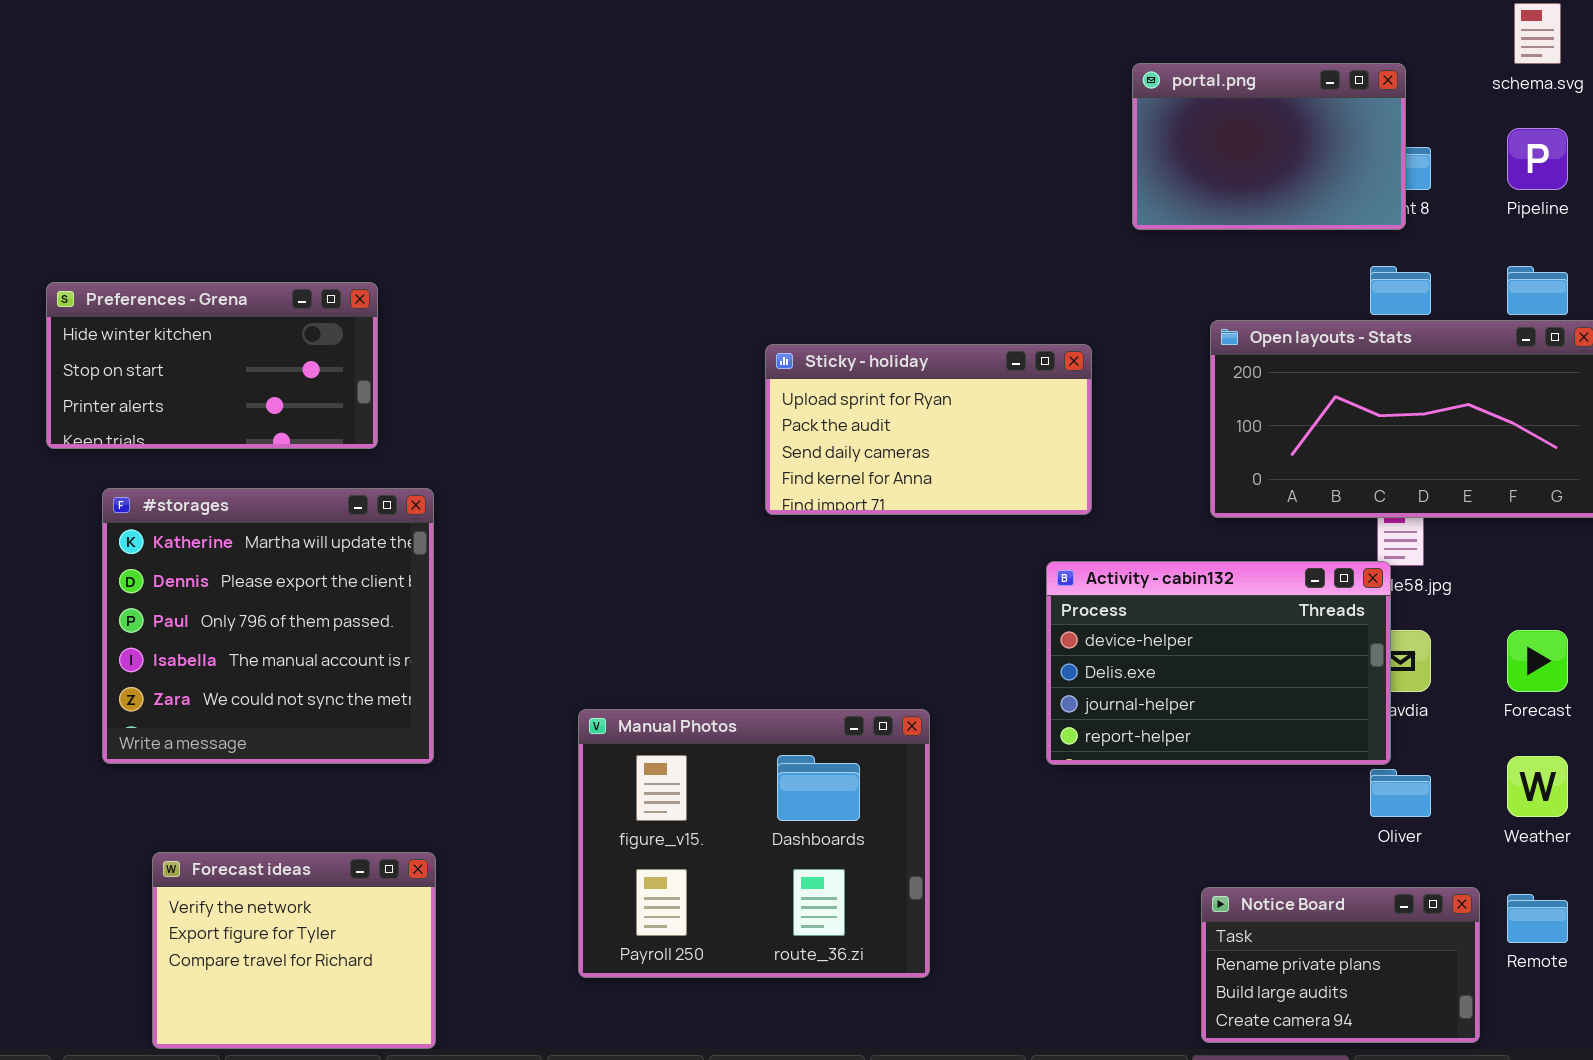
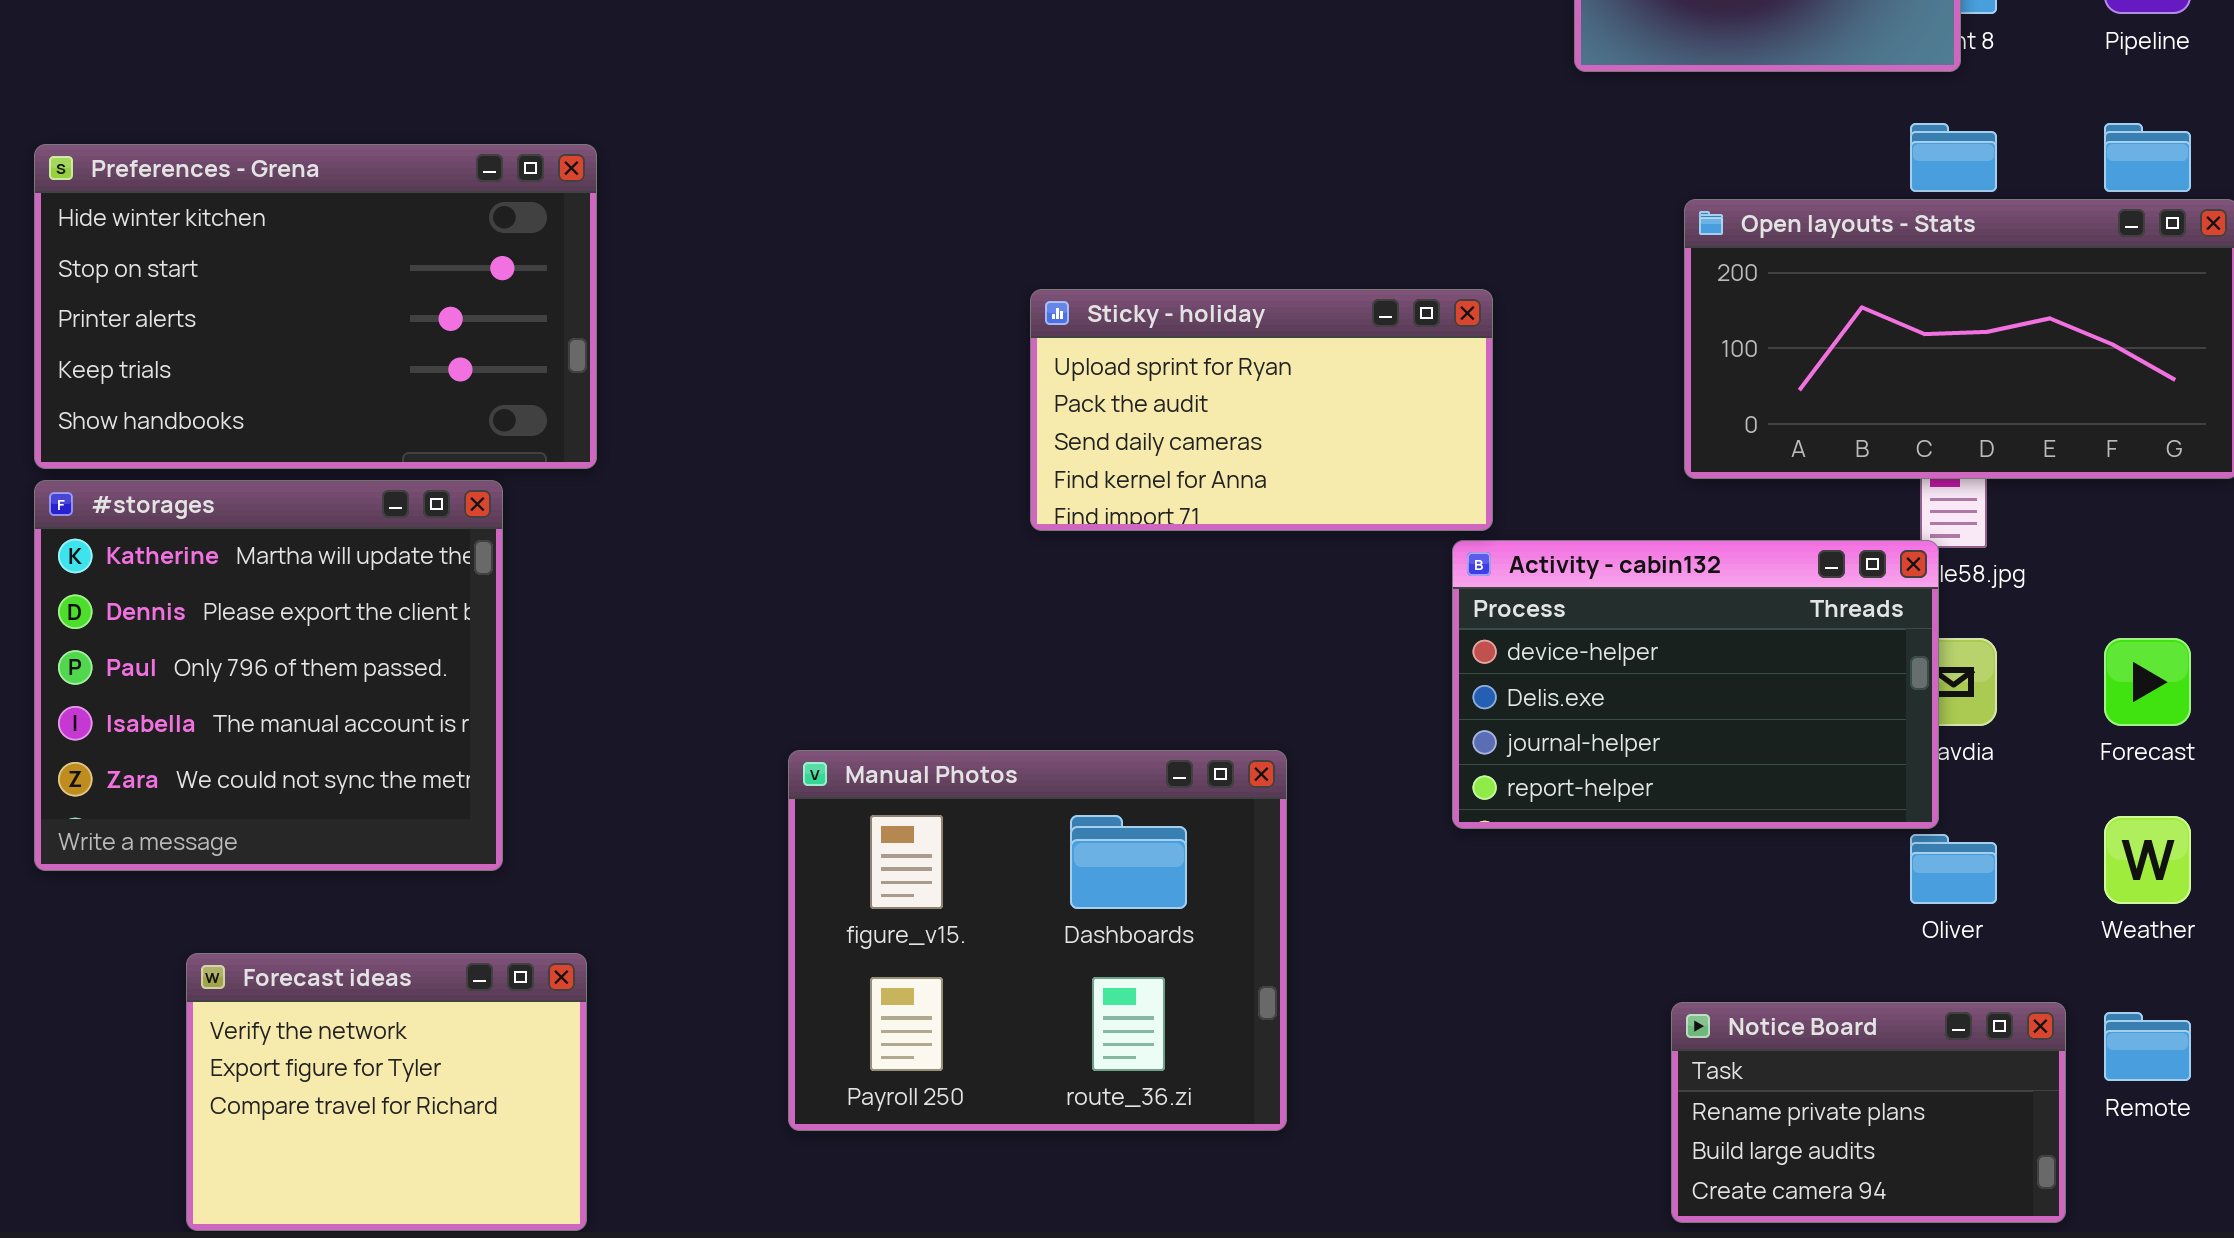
Preferences - Grena: [46,282,378,449] -> [34,144,597,469], resized
Sticky - holiday: [765,344,1092,515] -> [1030,289,1493,531], moved
#storages: [102,488,434,764] -> [34,480,503,871], moved

